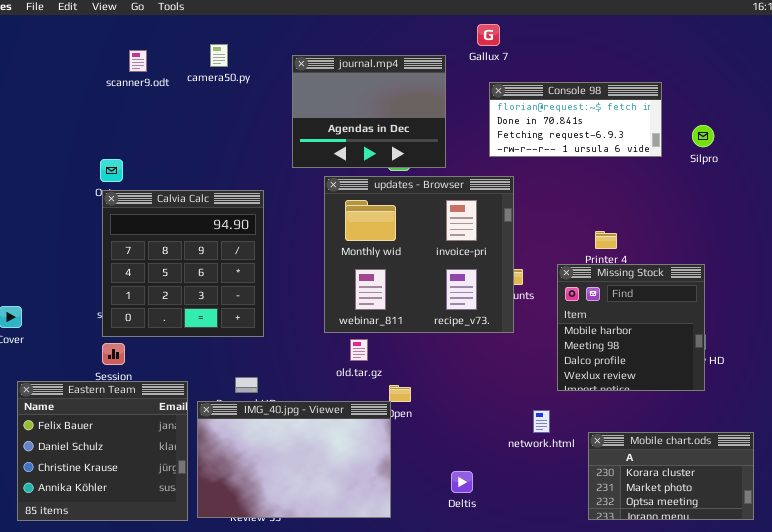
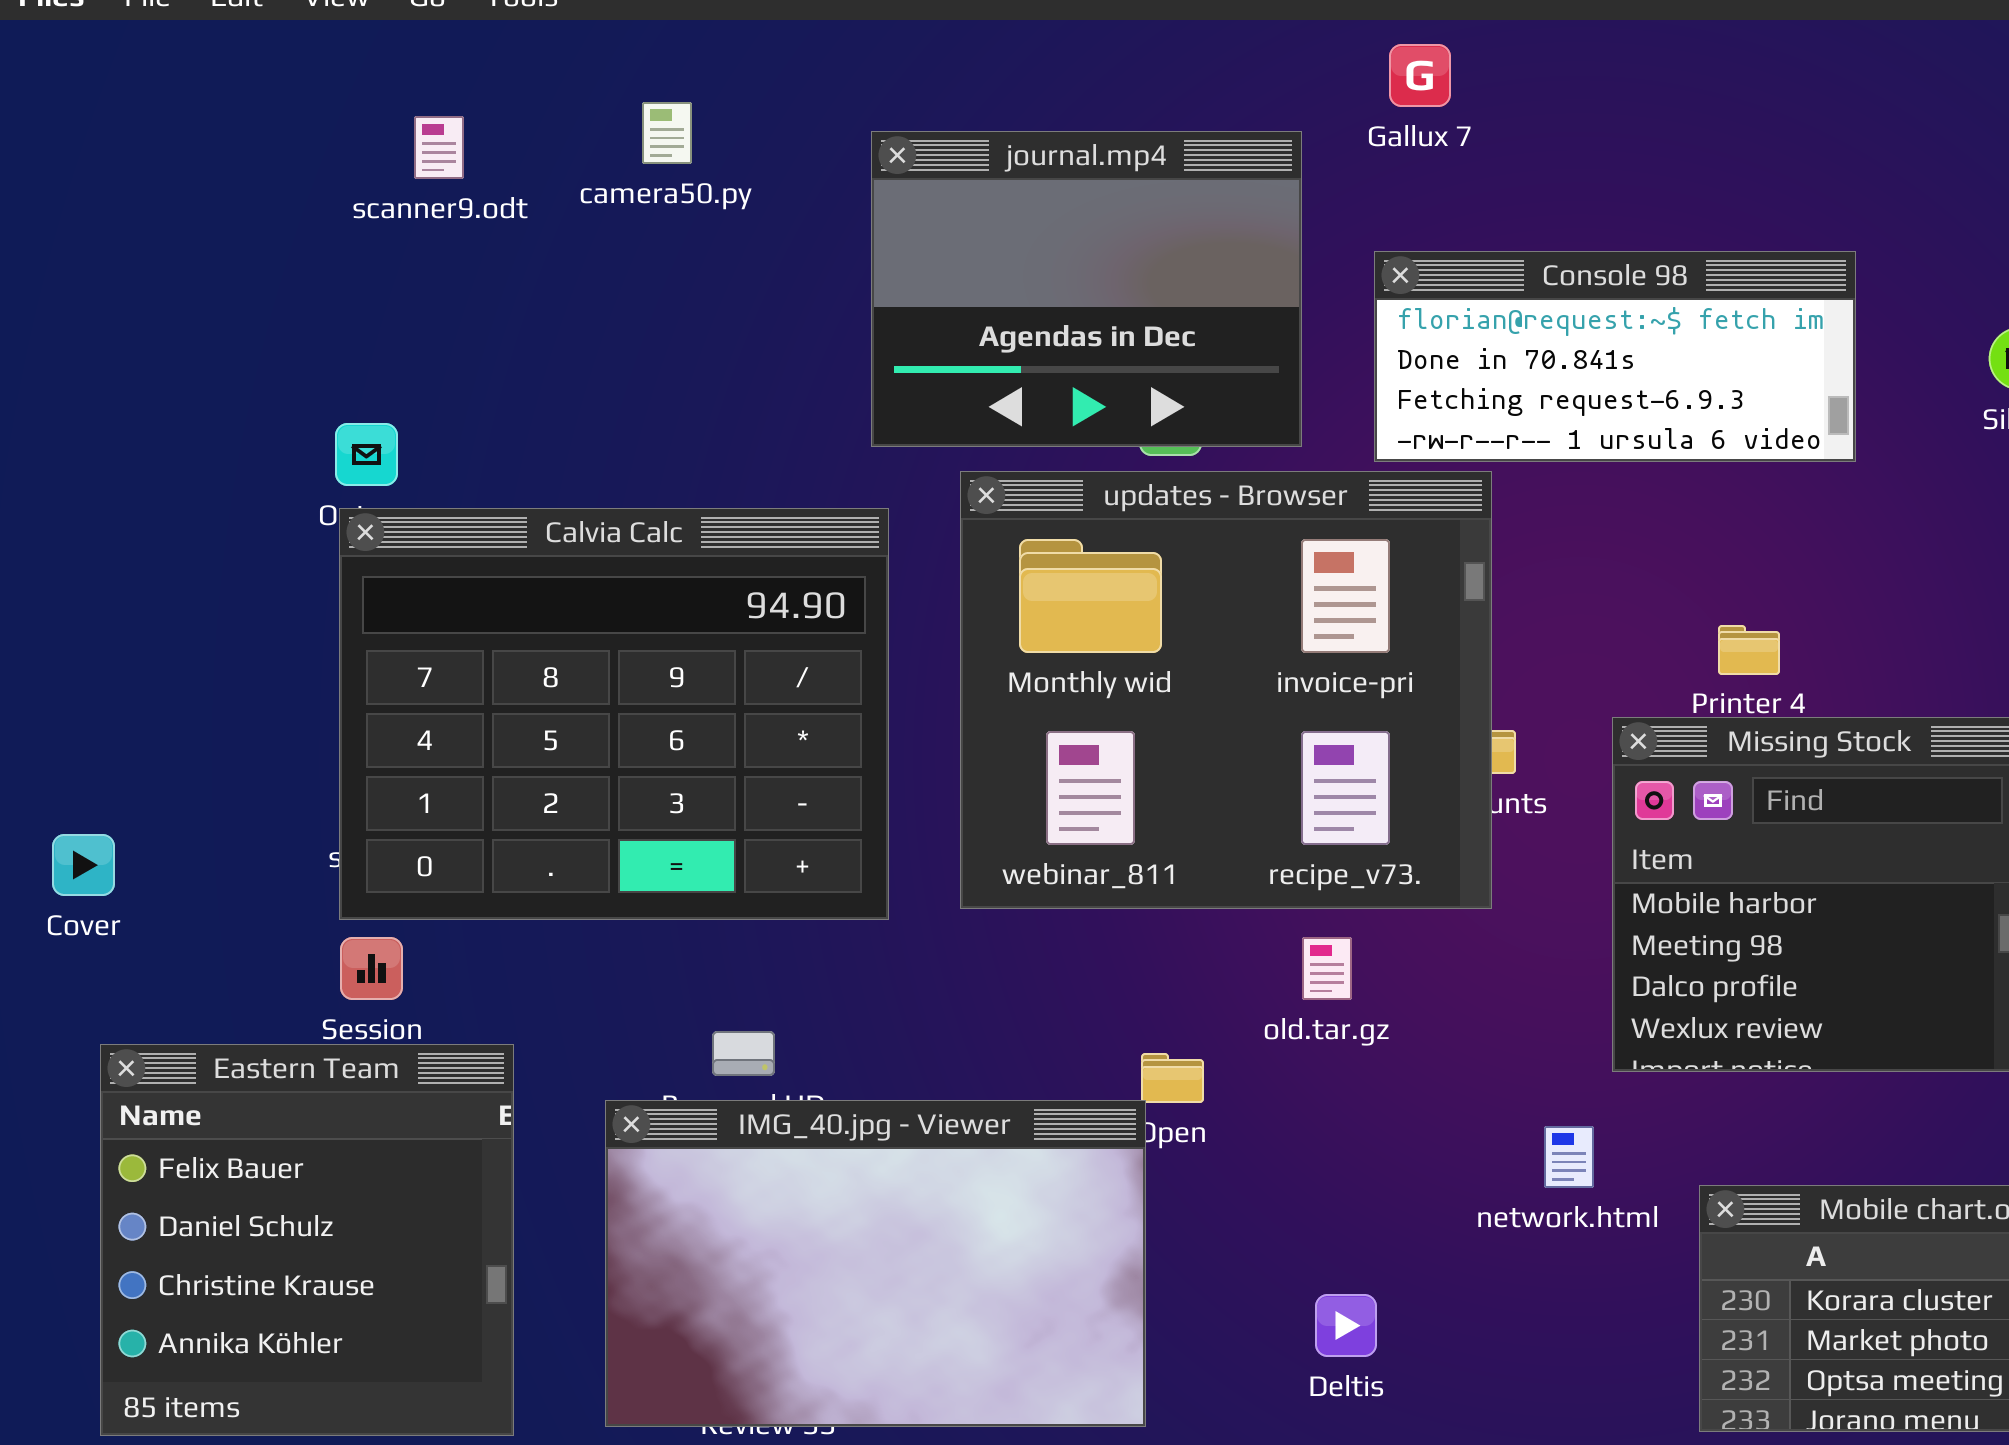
Console 98: [489,82,662,157] -> [1374,251,1856,462], moved
Calvia Calc: [102,190,264,337] -> [339,508,889,920], resized
old.tar.gz: [350,339,368,361] -> [1302,937,1352,1000], moved
Eastern Team: [17,381,188,521] -> [100,1044,514,1436], resized

